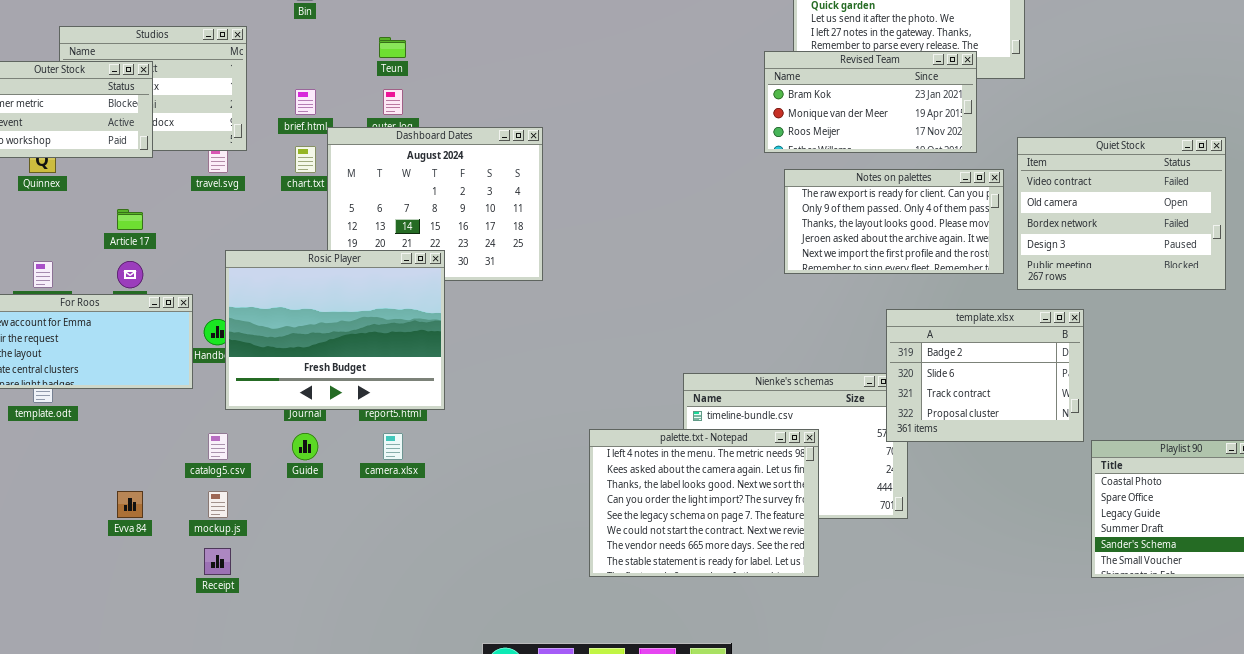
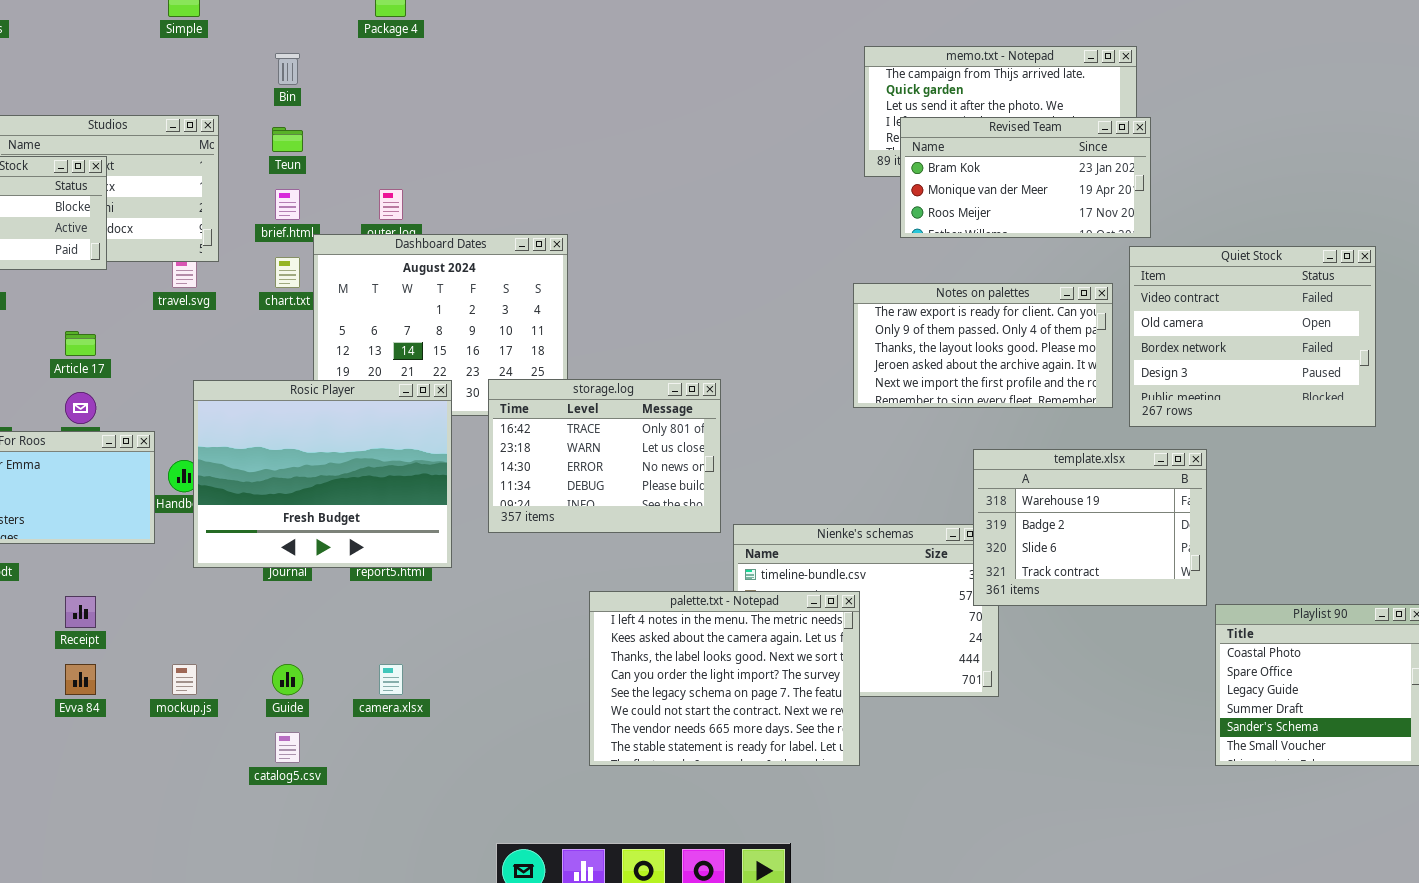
Teun: [379,37,406,58] -> [272,127,303,152], moved
Revised Team: [764,51,977,153] -> [900,117,1151,238], moved
storage.log: none -> [488,379,721,533], opened
template.xlsx: [886,309,1084,442] -> [973,449,1207,606], scrolled up 1 row
palette.txt - Notepad: [589,429,819,577] -> [589,591,860,766], moved
catalog5.csv: [208,433,228,460] -> [275,732,300,763], moved
Guide: [292,433,318,460] -> [272,664,303,695], moved
camera.xlsx: [383,433,403,460] -> [379,664,403,695], moved
Receipt: [204,548,231,575] -> [65,596,96,628], moved

